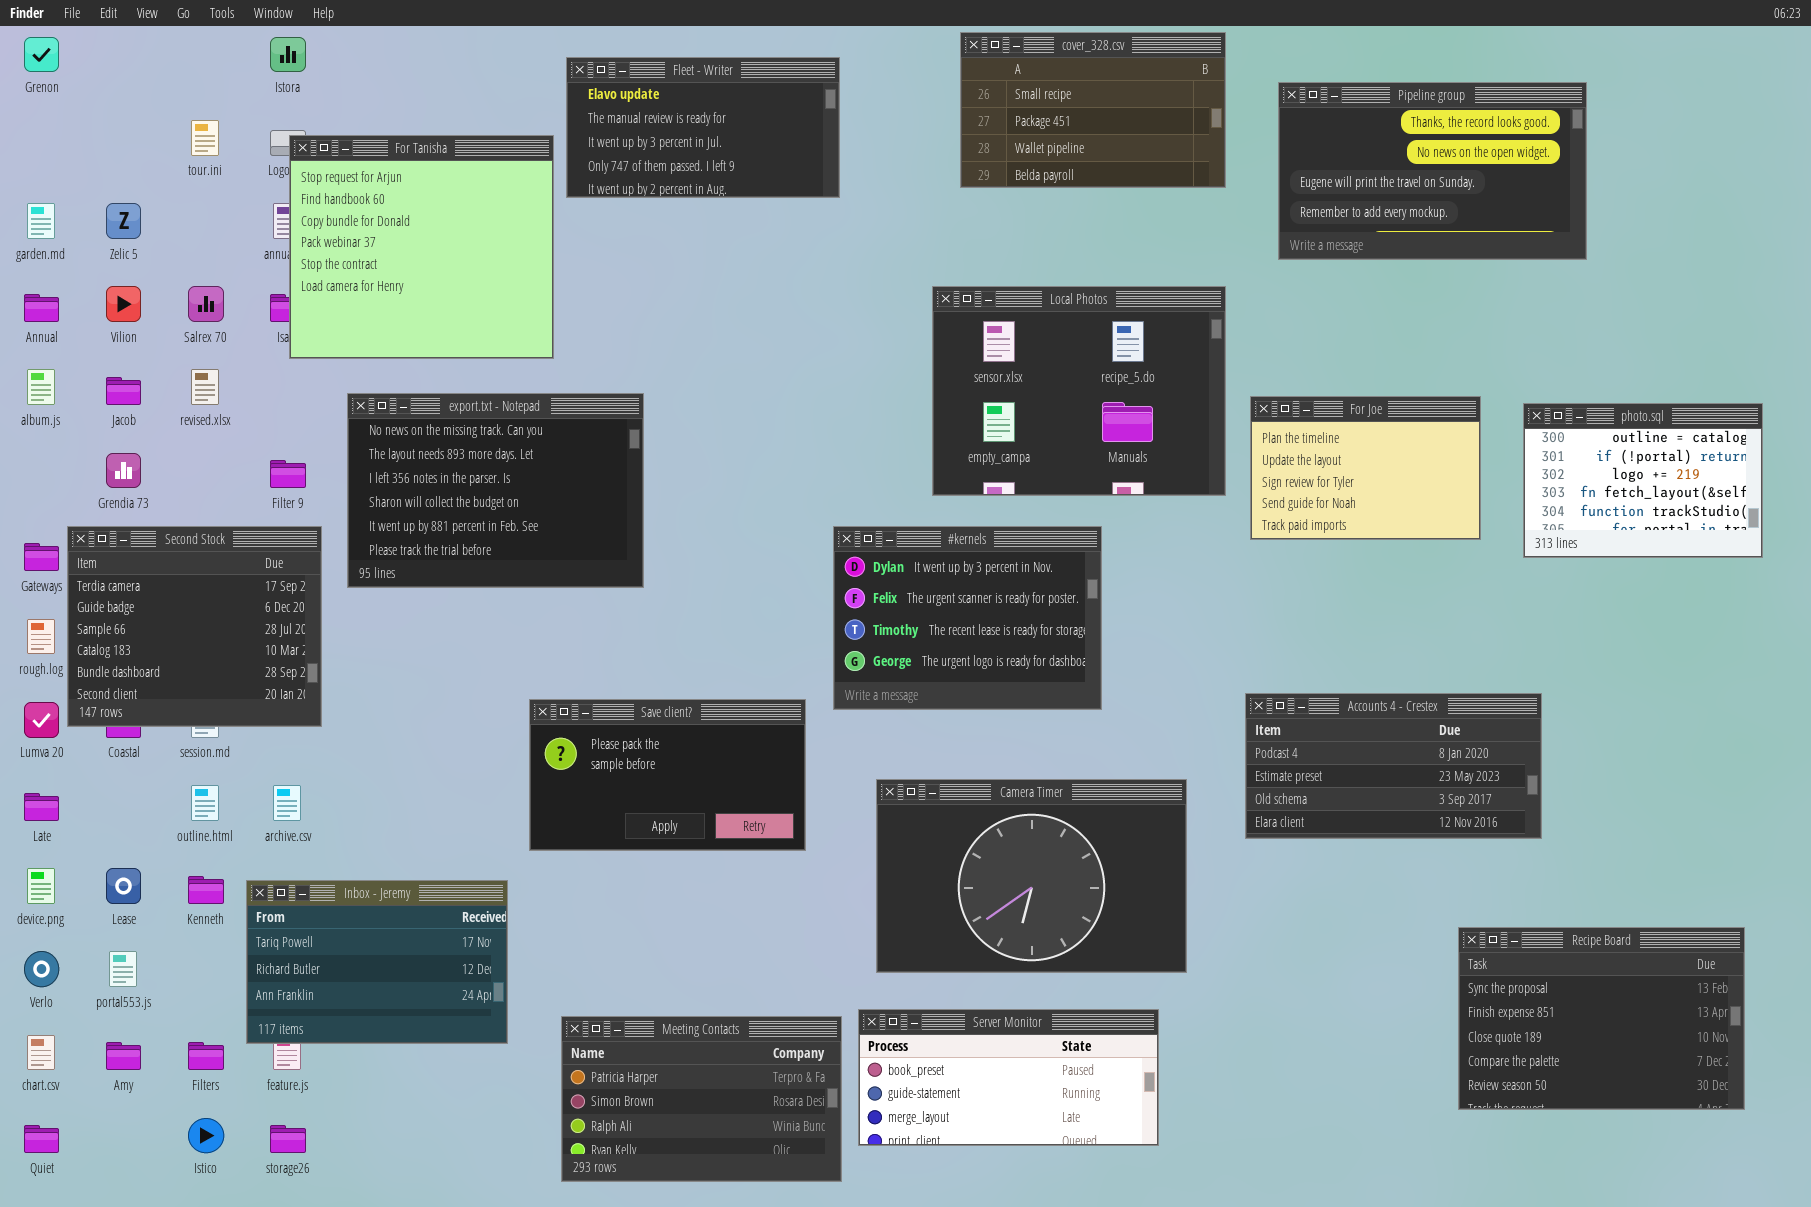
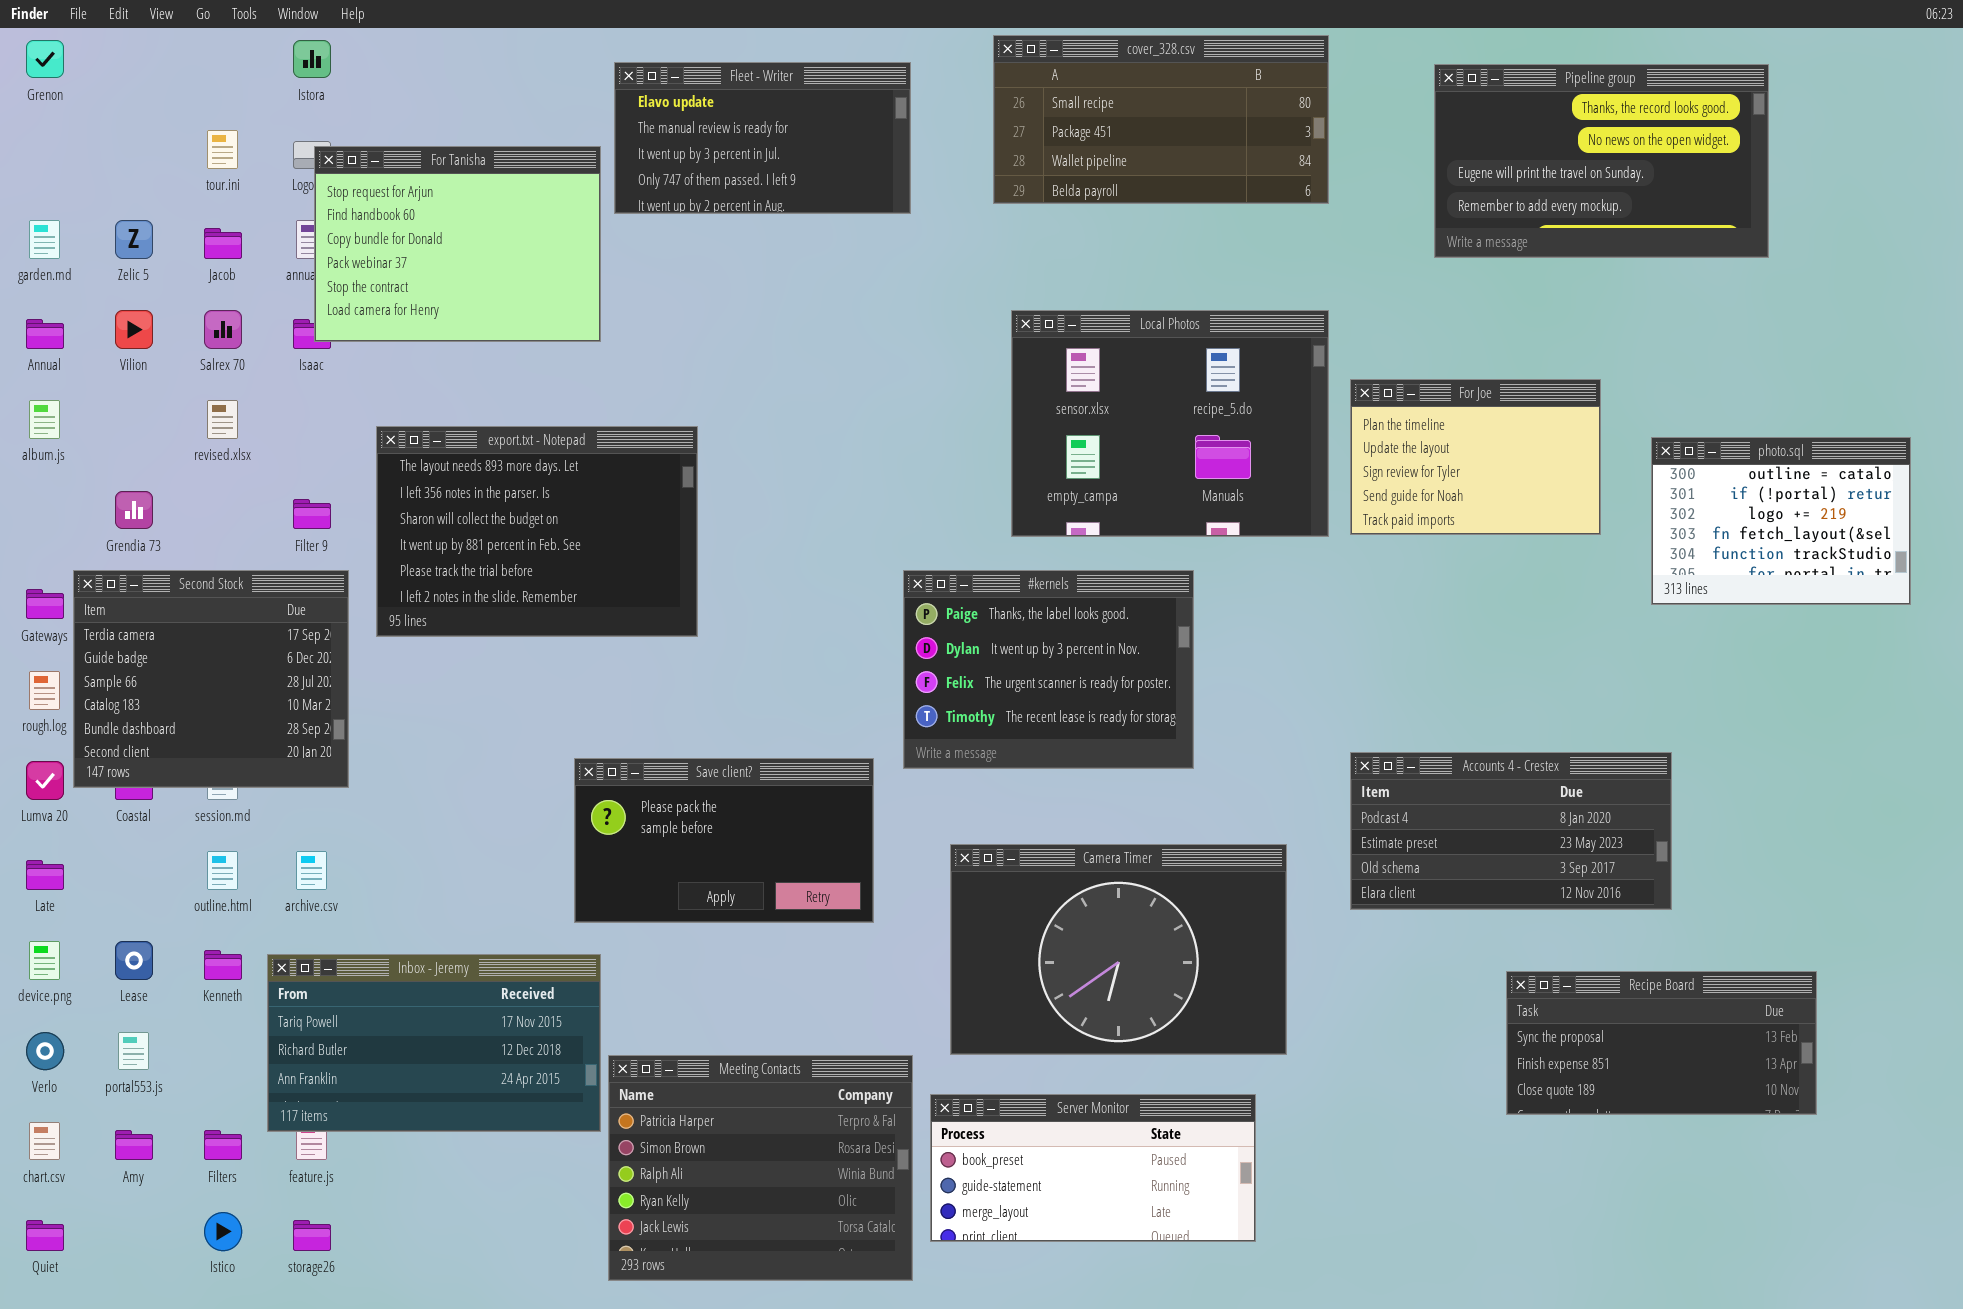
cover_328.csv: [960,32,1226,188] -> [993,35,1329,204], resized
Pipeline group: [1278,82,1587,260] -> [1434,64,1769,258], moved
For Tanisha: [289,135,554,359] -> [314,146,601,342], resized
Jacob: [106,377,141,405] -> [204,228,242,259], moved
export.txt - Notepad: [347,393,644,588] -> [376,426,698,637], scrolled down 1 row
For Joe: [1250,396,1481,540] -> [1350,379,1601,535], moved
#kernels: [833,526,1102,710] -> [903,570,1194,769], scrolled up 1 row
Inbox - Jeremy: [246,880,508,1044] -> [267,954,601,1132], resized
Recipe Board: [1458,927,1745,1110] -> [1506,971,1817,1115], moved, resized
Meeting Contacts: [561,1016,842,1182] -> [608,1055,913,1281], resized

